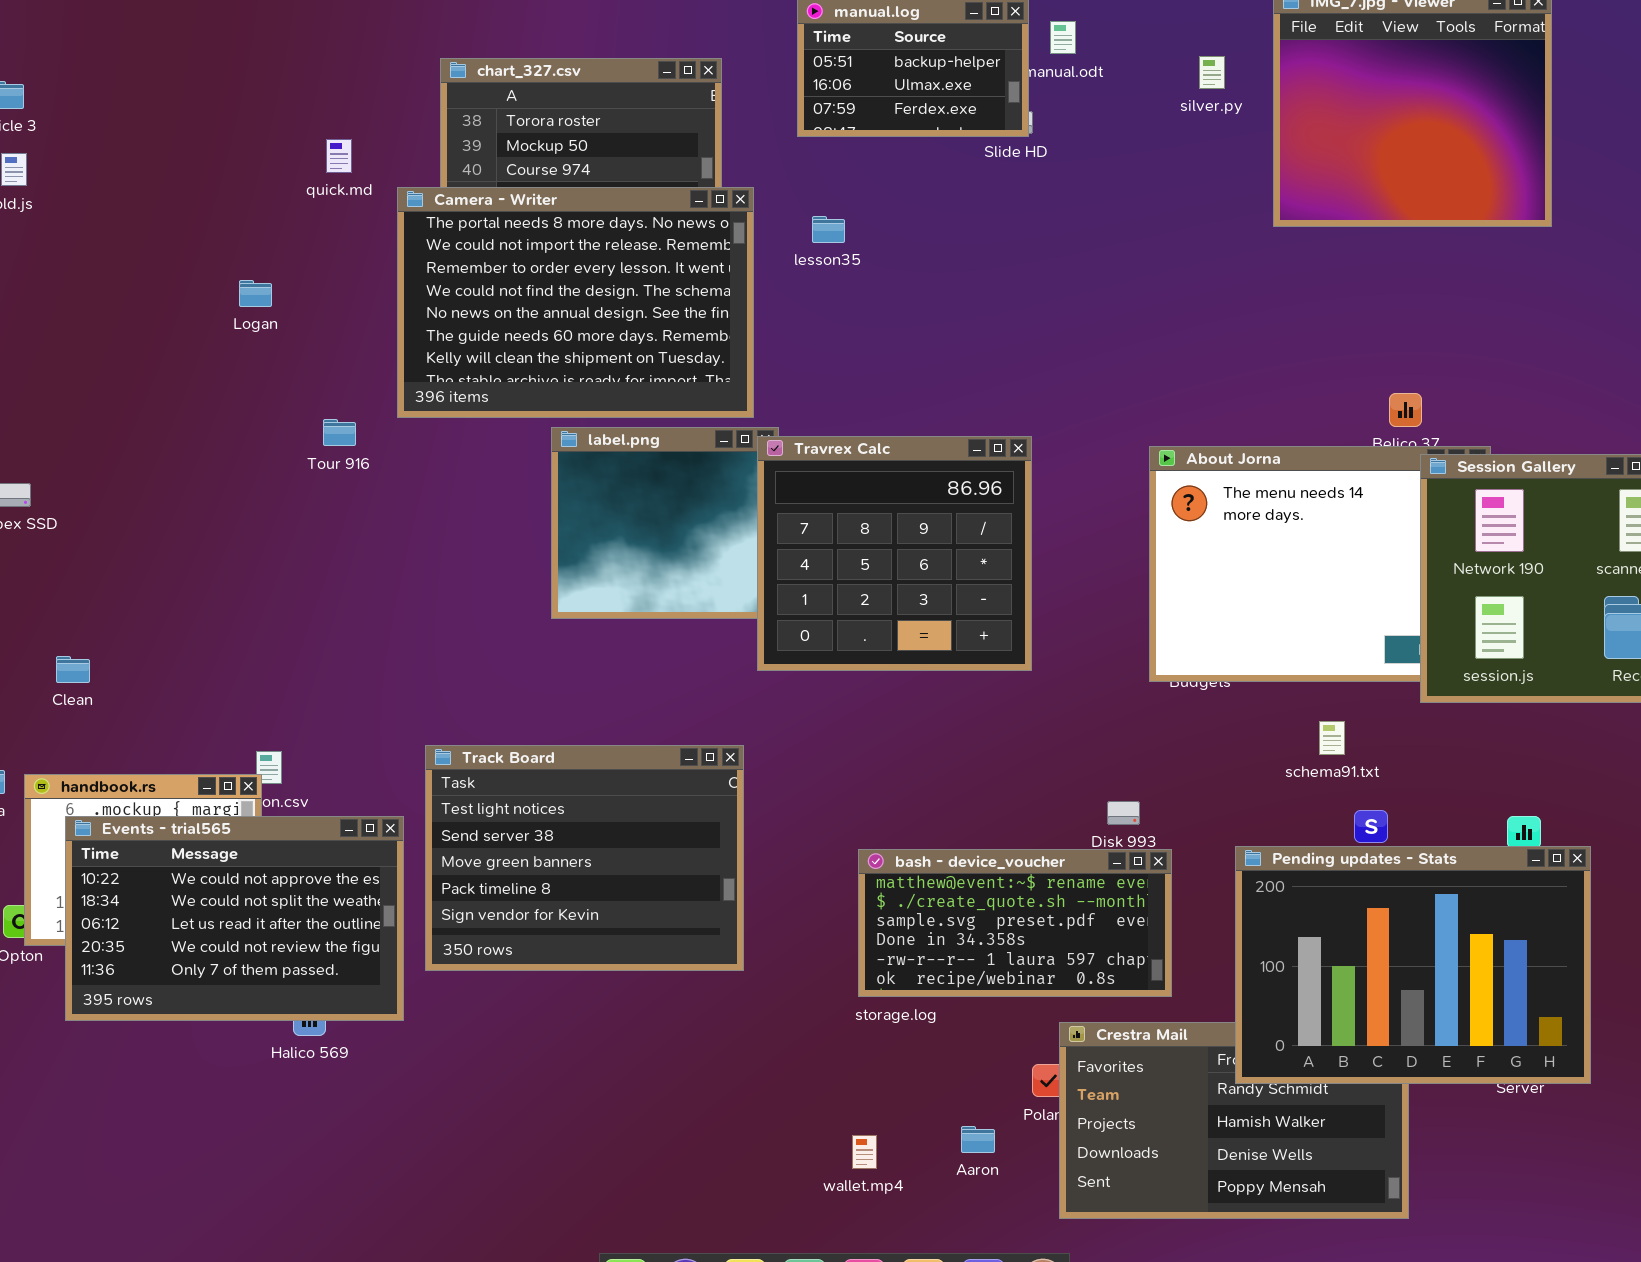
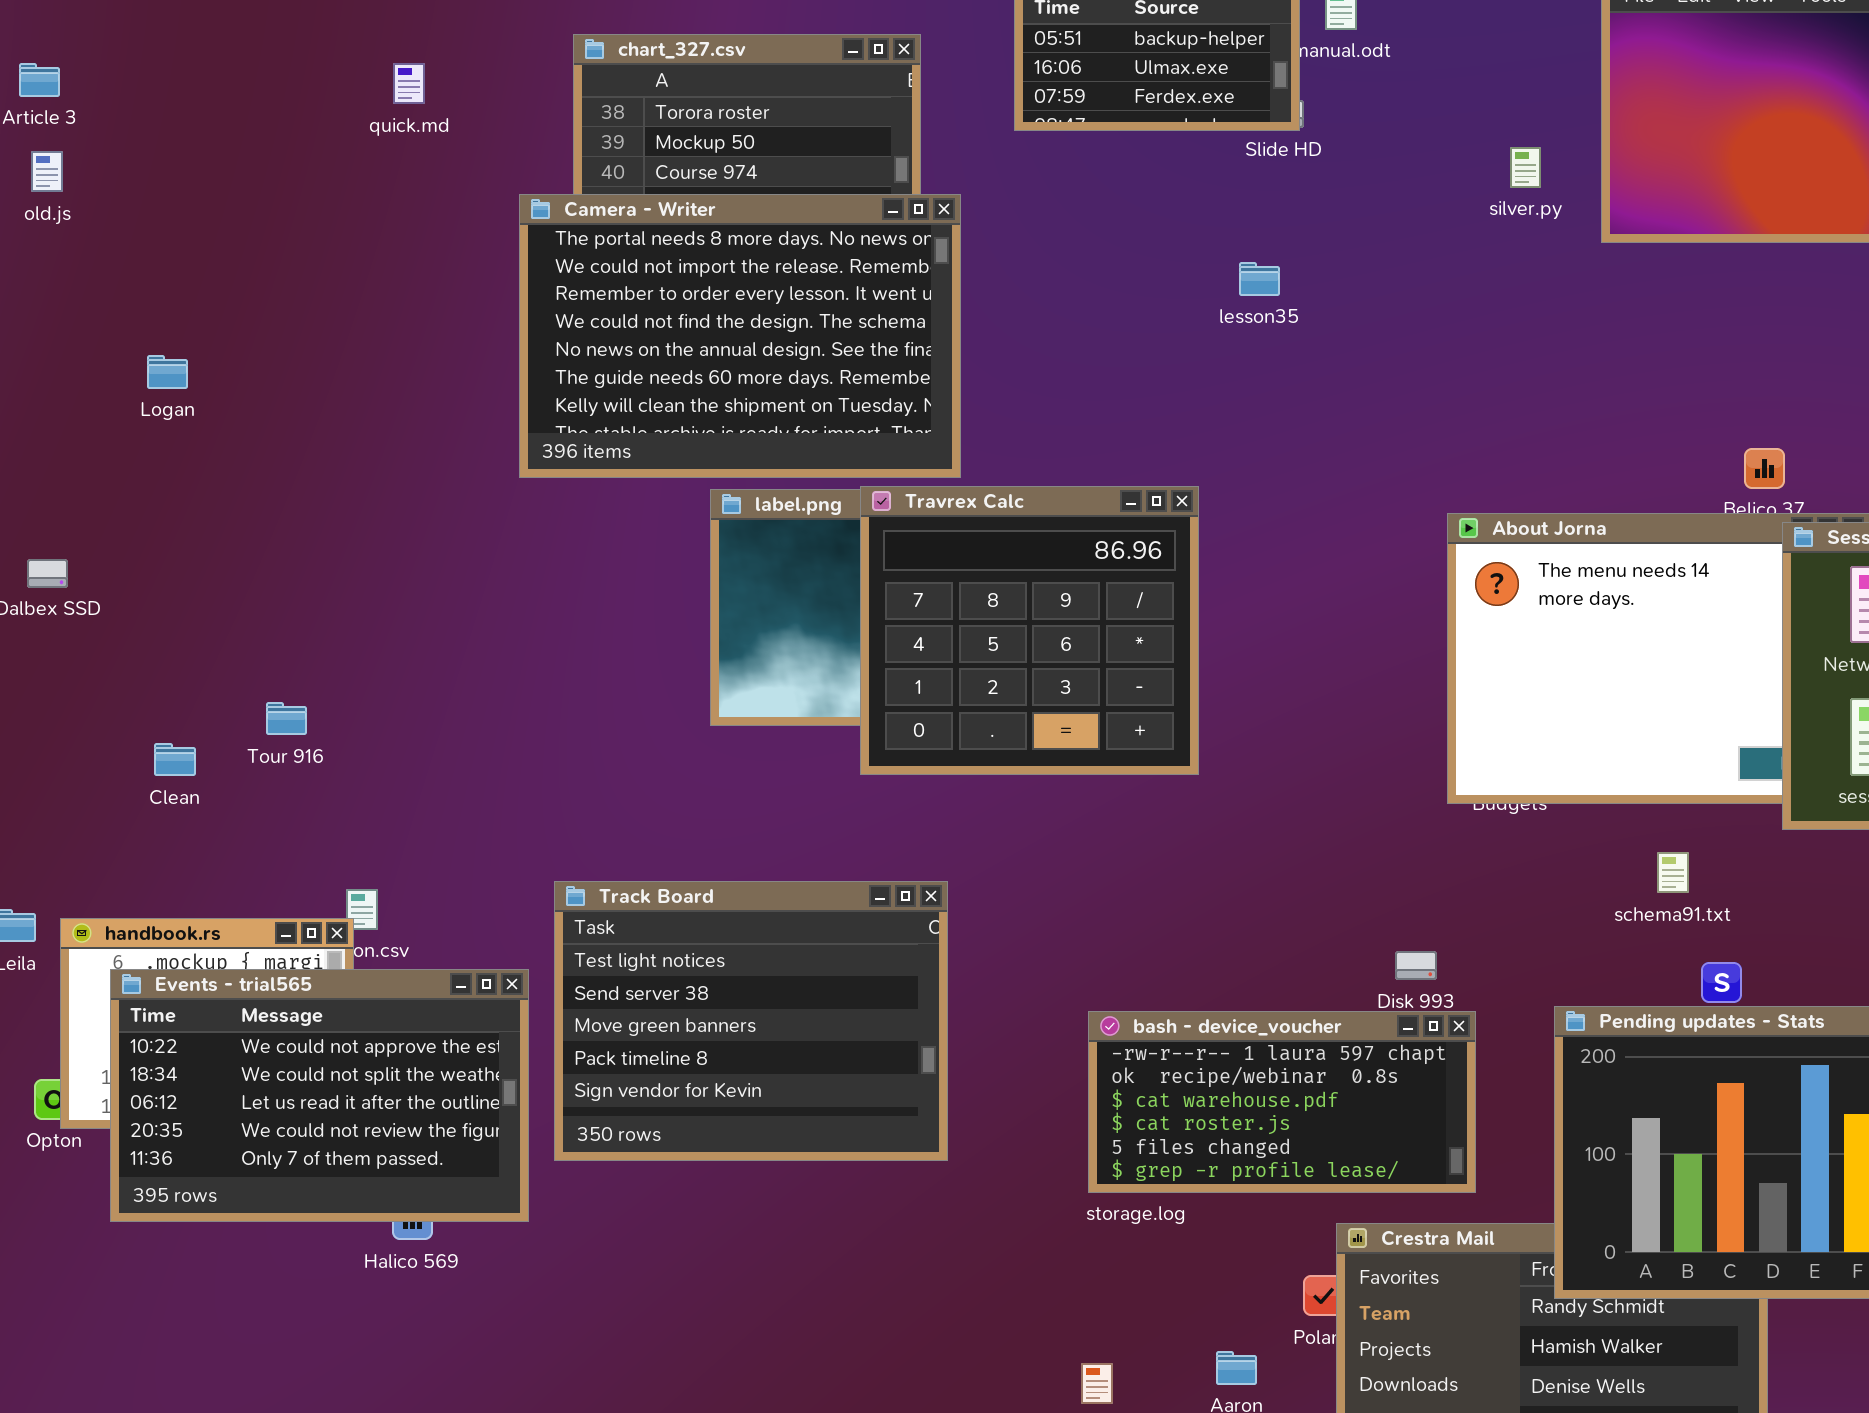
silver.py: [1199,56,1225,89] -> [1510,147,1541,188], moved
quick.md: [326,139,352,173] -> [393,63,425,104], moved
lesson35: [812,216,845,243] -> [1239,262,1280,296], moved
Logan: [239,280,272,307] -> [147,355,188,389], moved
Tour 916: [323,419,356,446] -> [266,702,307,735], moved
Travrex Calc: [757,436,1032,671] -> [860,486,1199,775], moved
Clean: [56,656,90,683] -> [154,743,196,776], moved
bash - device_voucher: [858,849,1172,997] -> [1088,1011,1476,1193], scrolled down 4 rows

